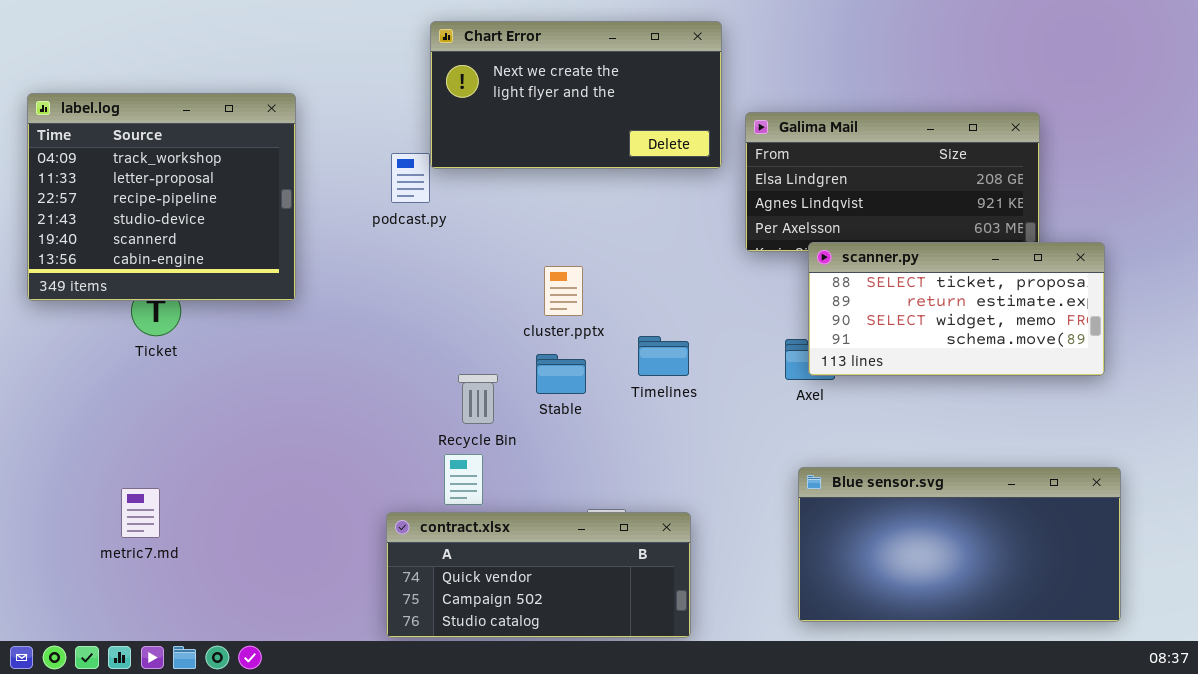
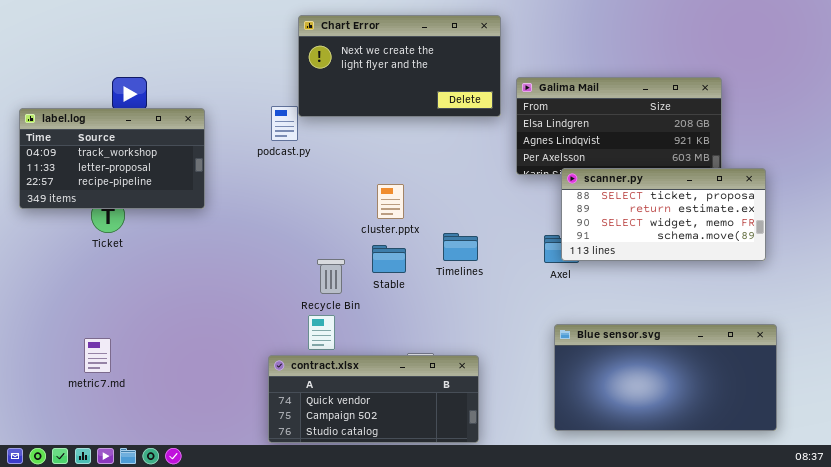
label.log: [27,93,296,301] -> [19,108,205,209], resized

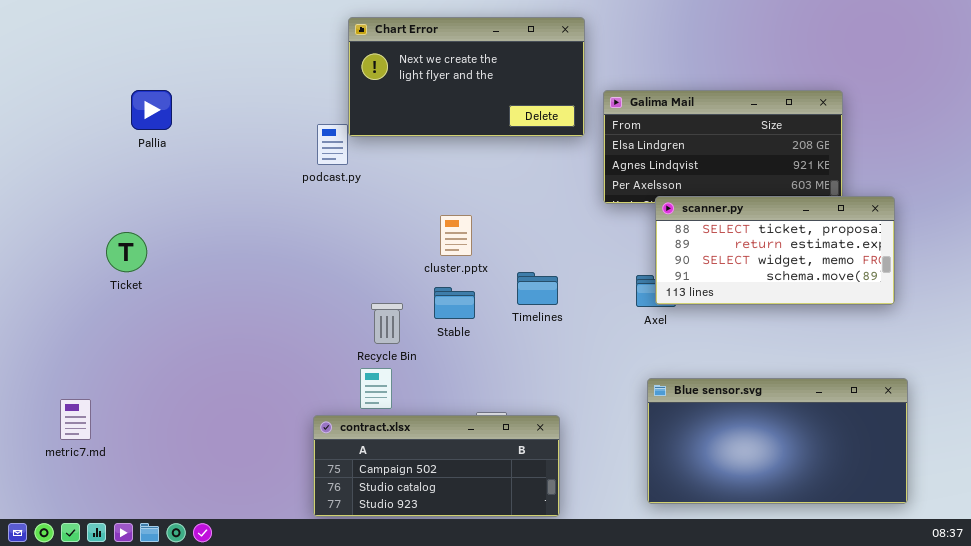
label.log: [19,108,205,209] -> none, closed
metric7.md: [84,338,111,373] -> [60,399,91,440], moved
contract.xlsx: [268,355,479,443] -> [313,415,560,517], scrolled down 1 row

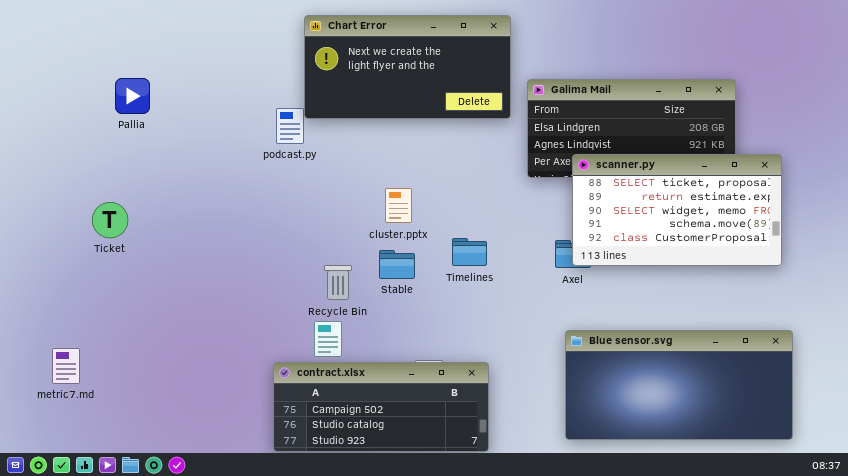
scanner.py: [655,196,895,305] -> [572,154,782,266], resized

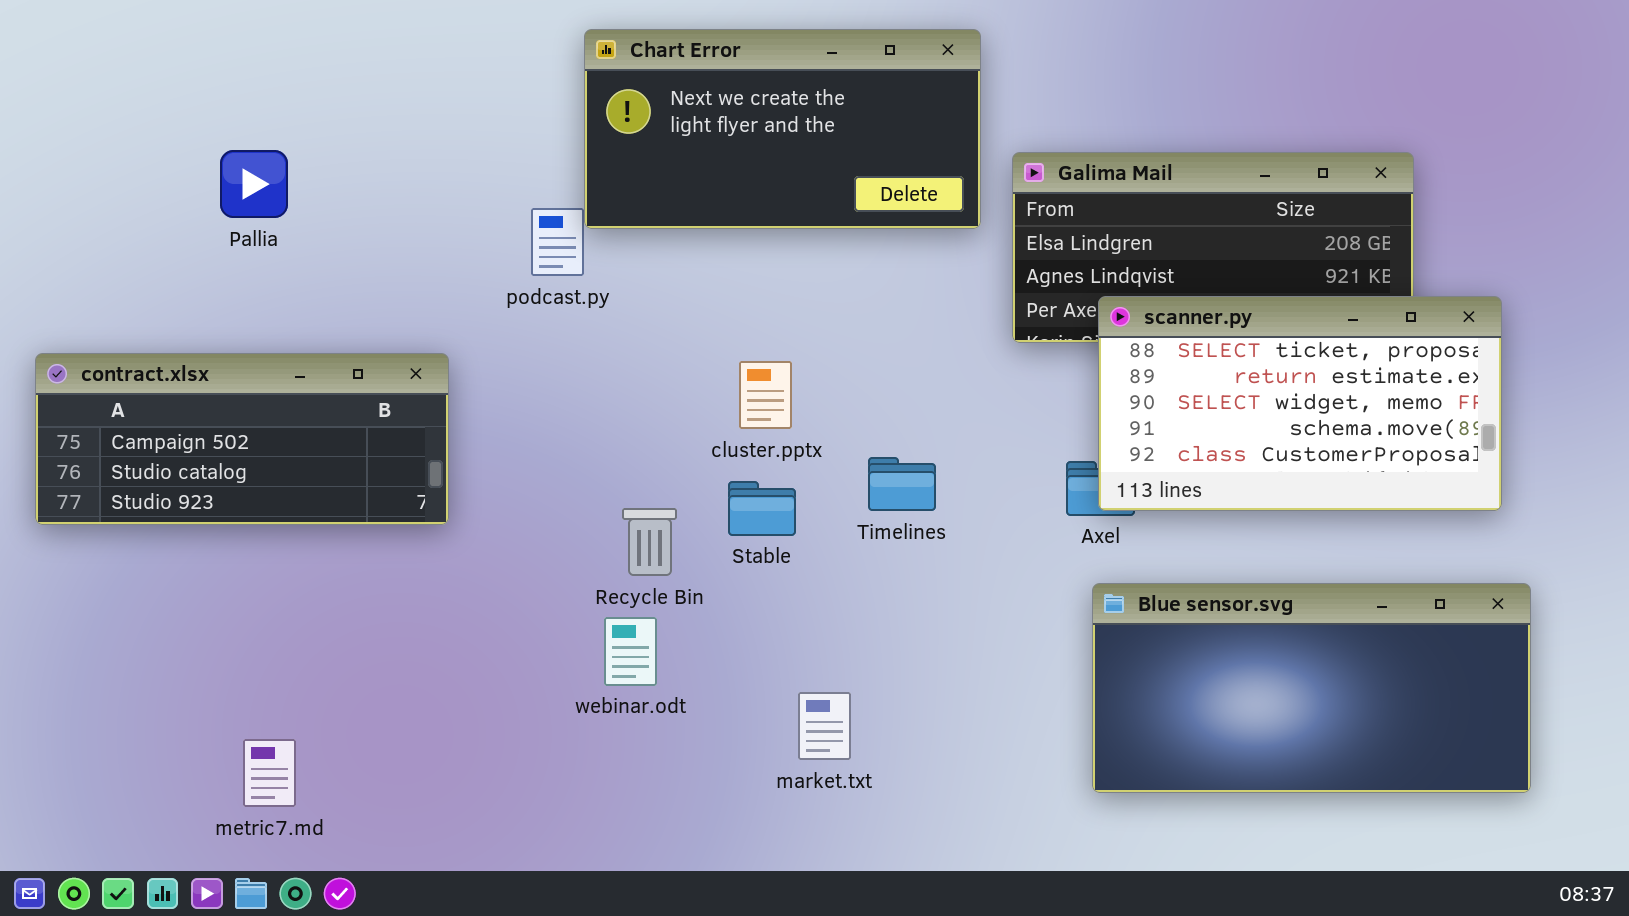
Blue sensor.svg: [565,330,793,440] -> [1092,583,1531,793], moved
metric7.md: [52,348,80,384] -> [243,739,296,807], moved
contract.xlsx: [273,362,489,452] -> [35,353,449,525], moved

